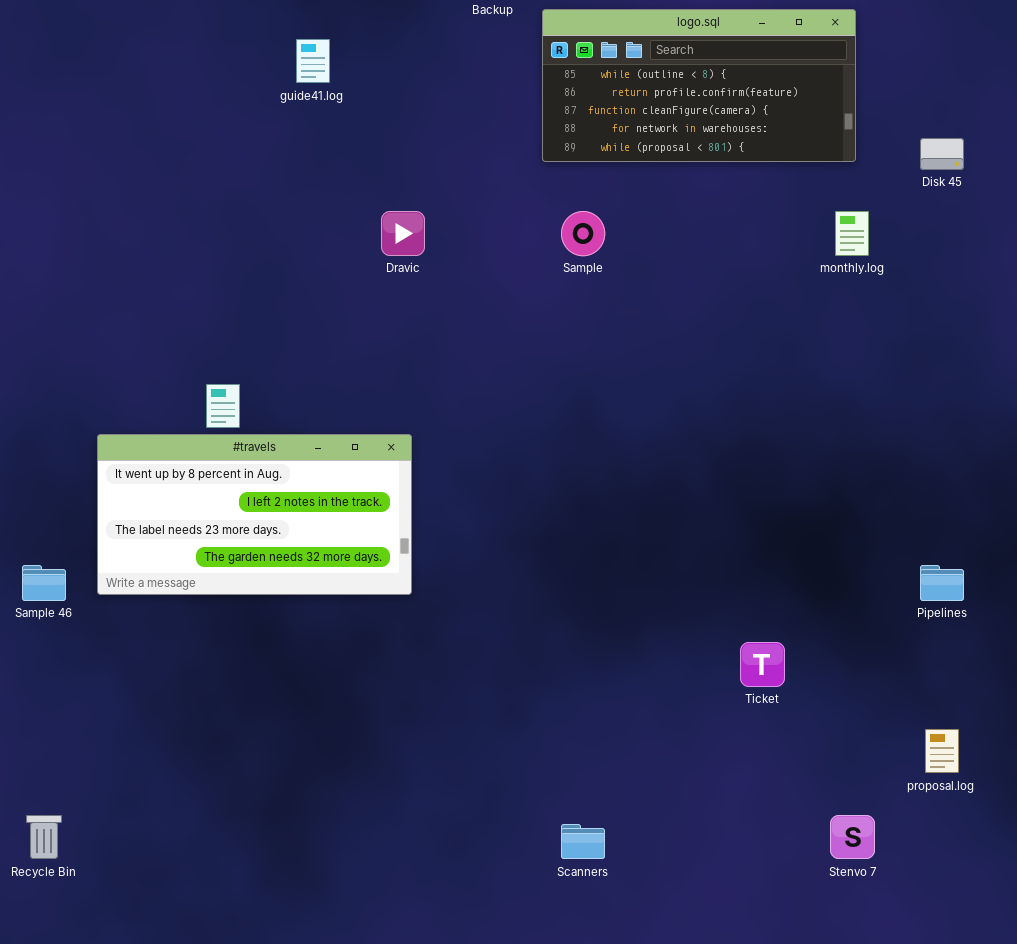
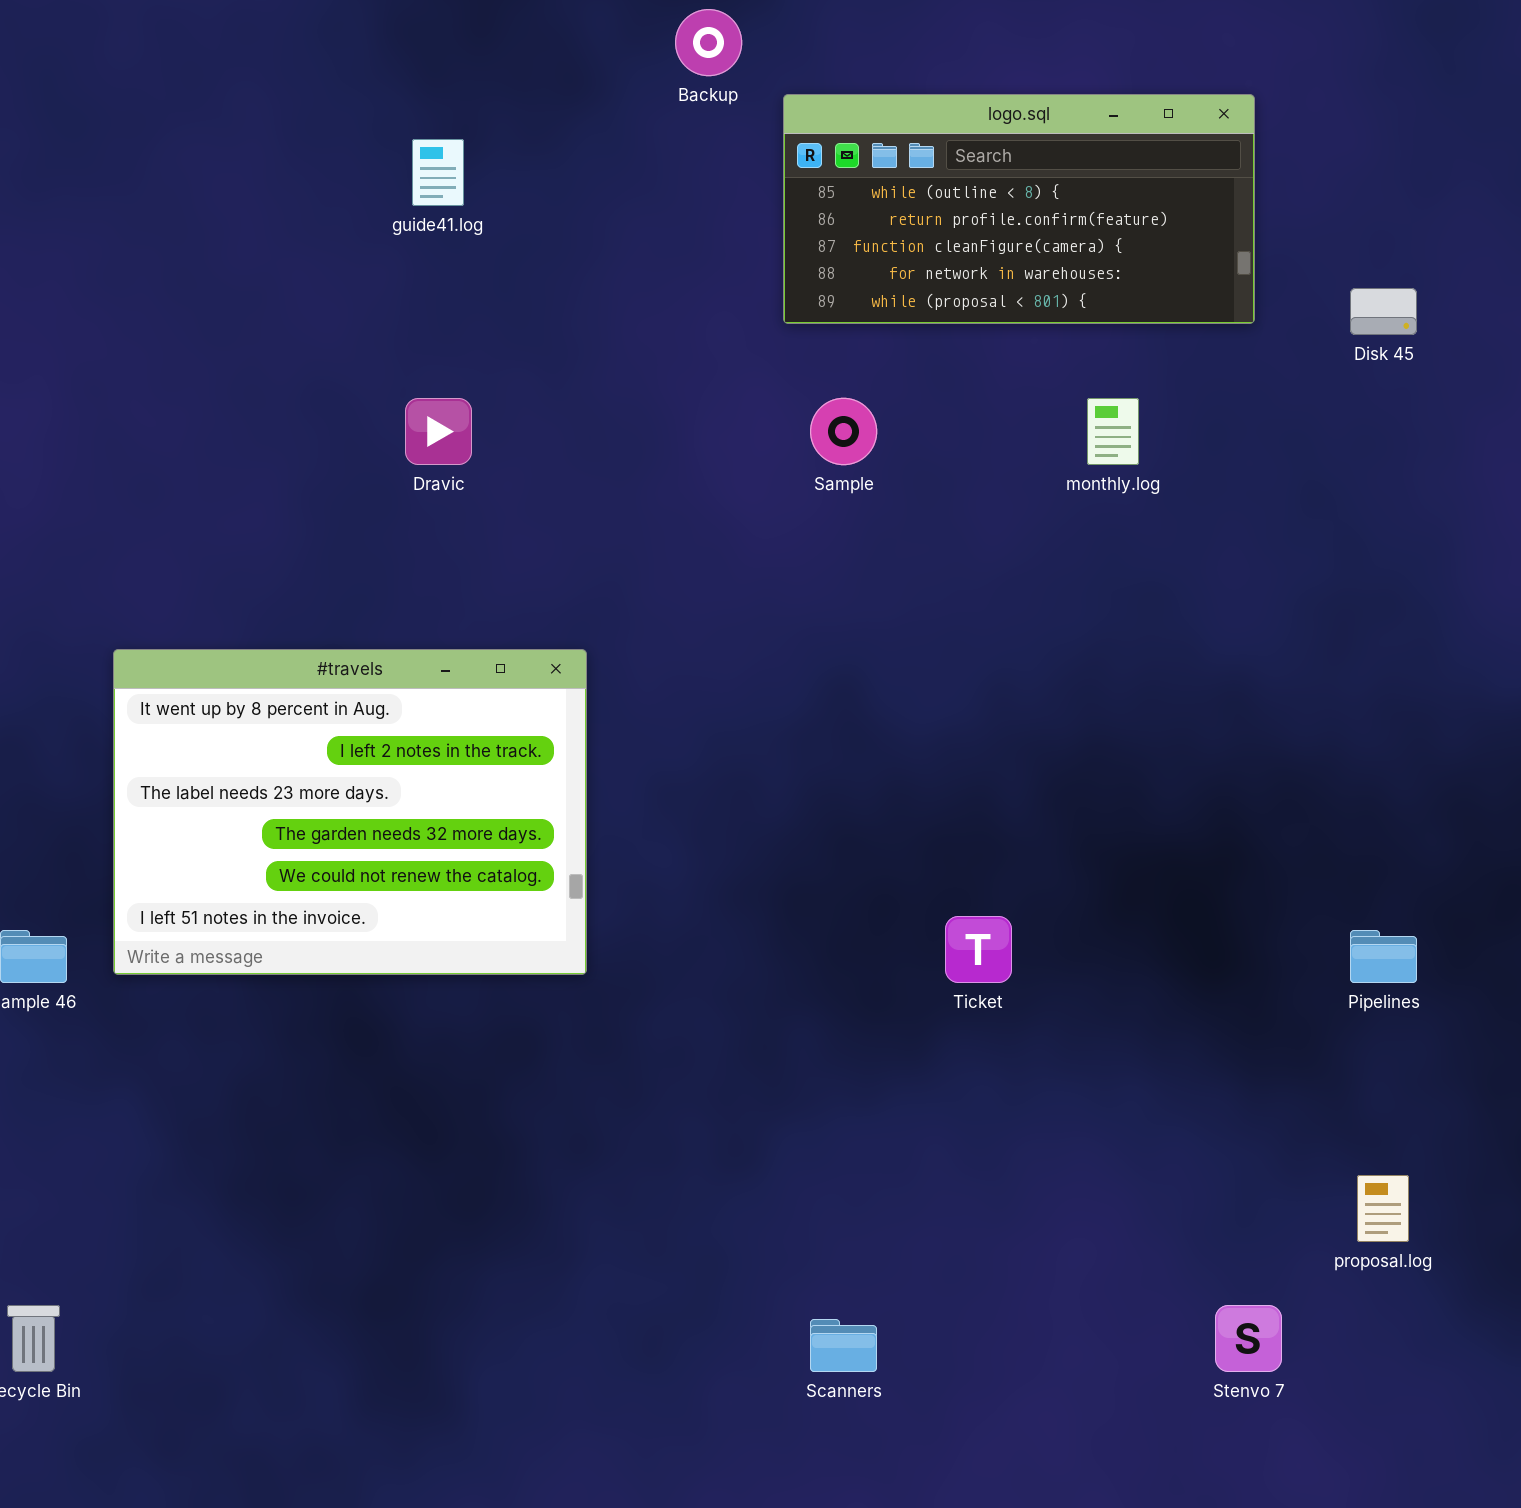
Dravic: [381,211,425,256] -> [405,398,472,465], moved
monthly.log: [835,211,869,256] -> [1087,398,1139,465], moved
#travels: [97,434,412,595] -> [113,649,587,975], resized
Ticket: [740,642,785,687] -> [945,916,1012,983], moved

